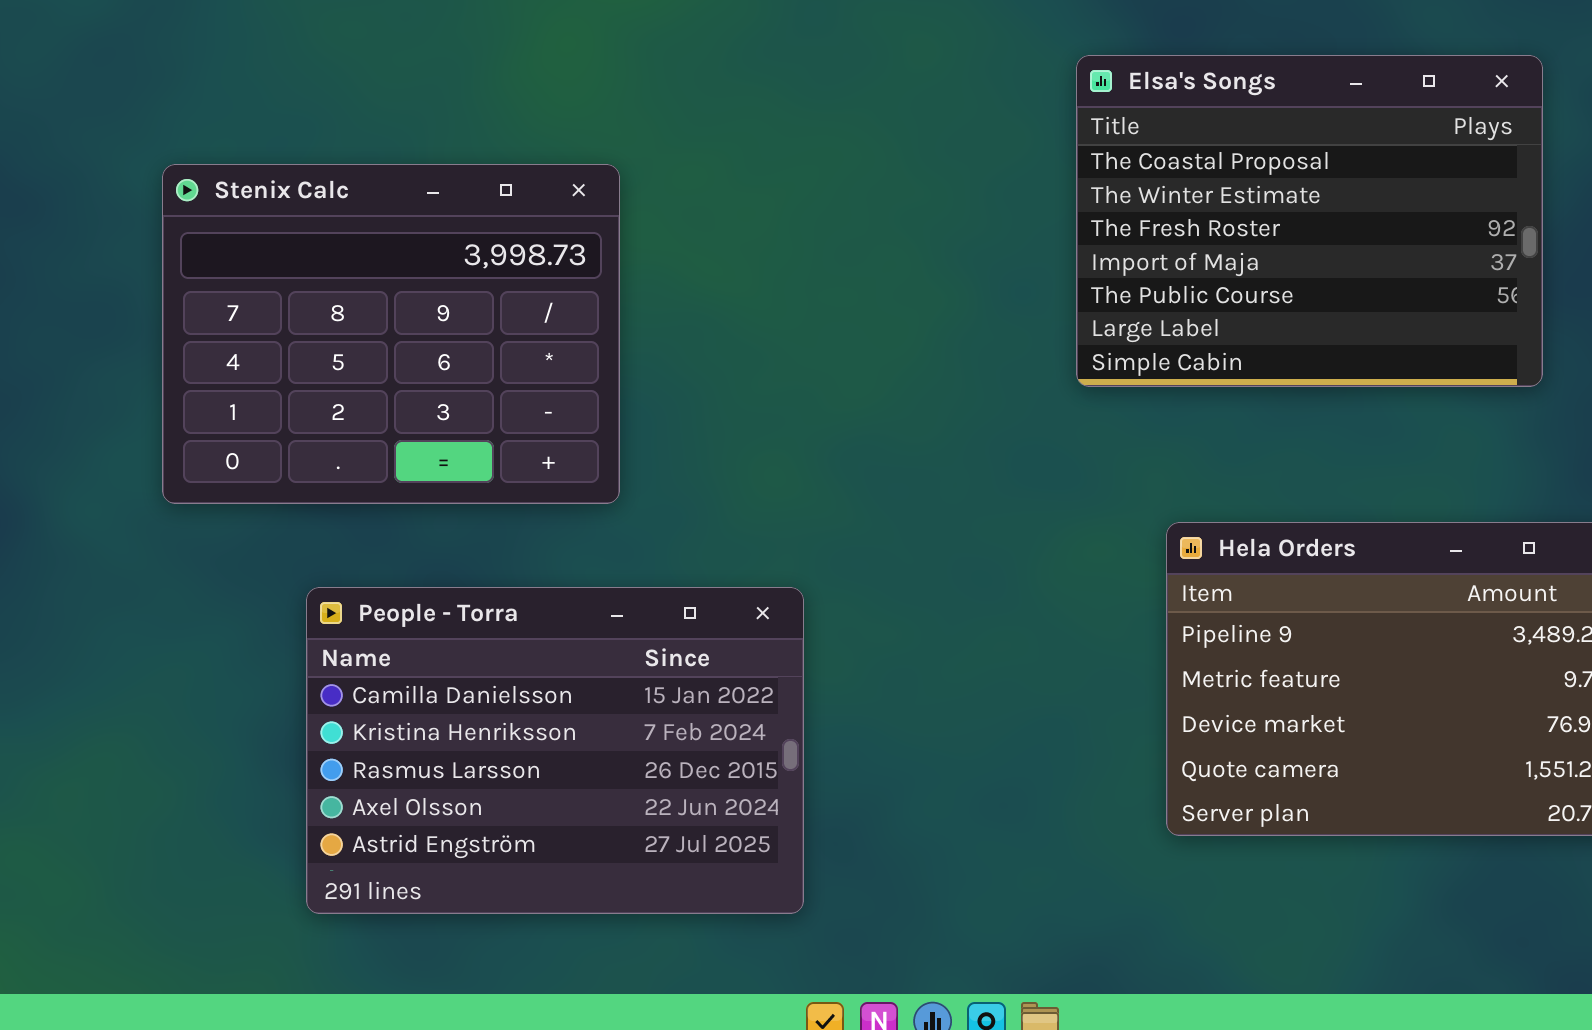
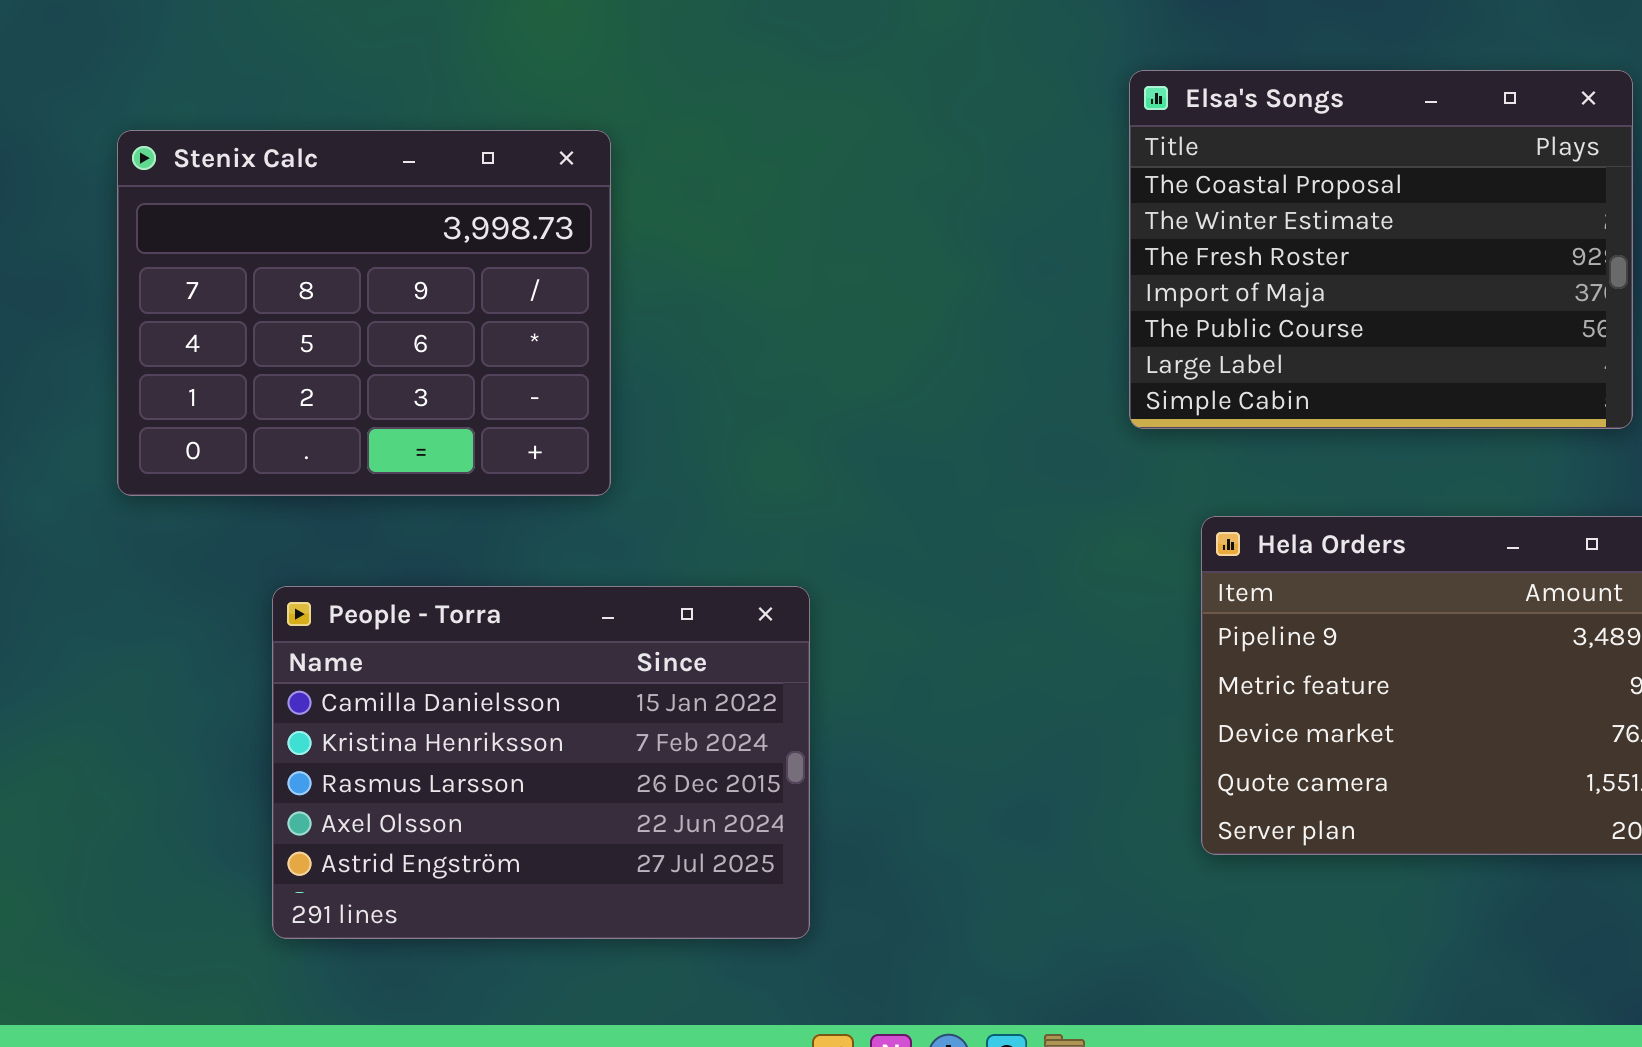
Elsa's Songs: [1076,55,1543,387] -> [1129,70,1633,429], moved

